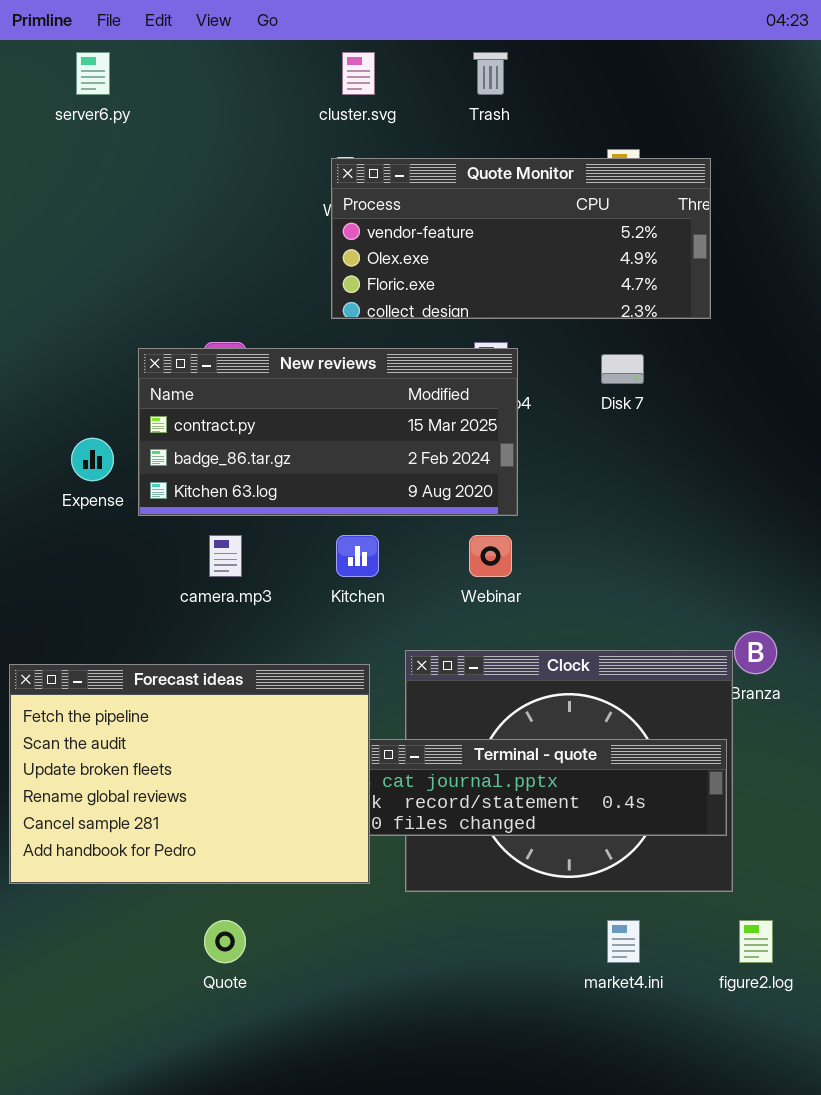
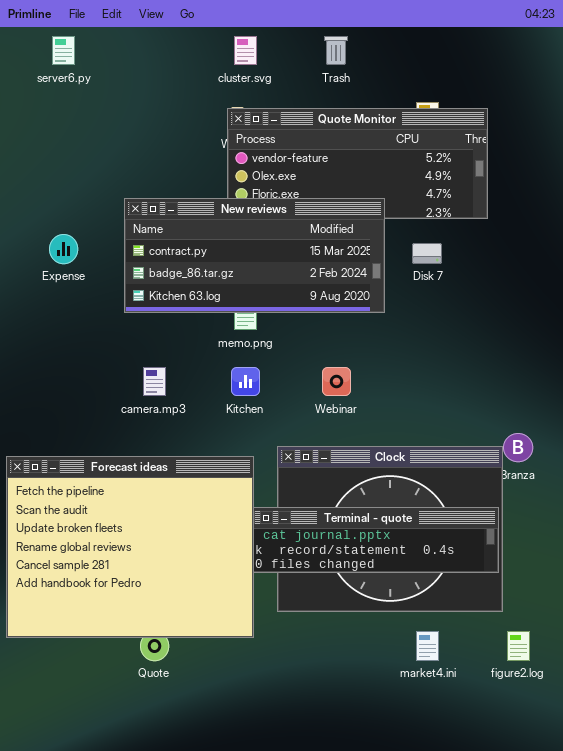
New reviews: [138,348,518,516] -> [124,198,385,313], moved
Expense: [71,438,114,481] -> [49,234,78,264], moved
Forecast ideas: [9,664,370,884] -> [6,456,254,638], resized

